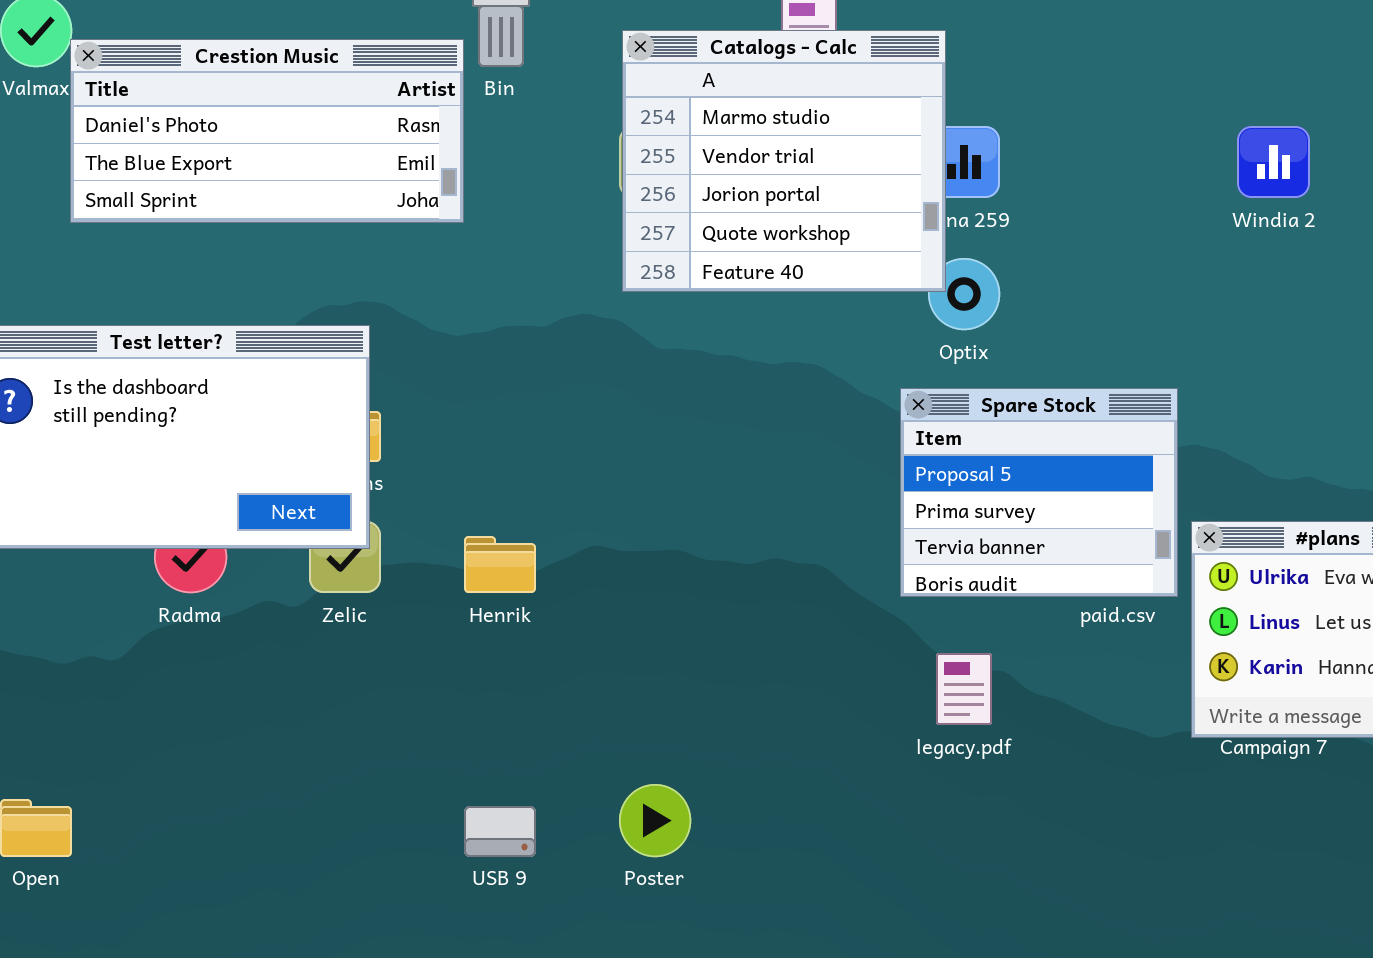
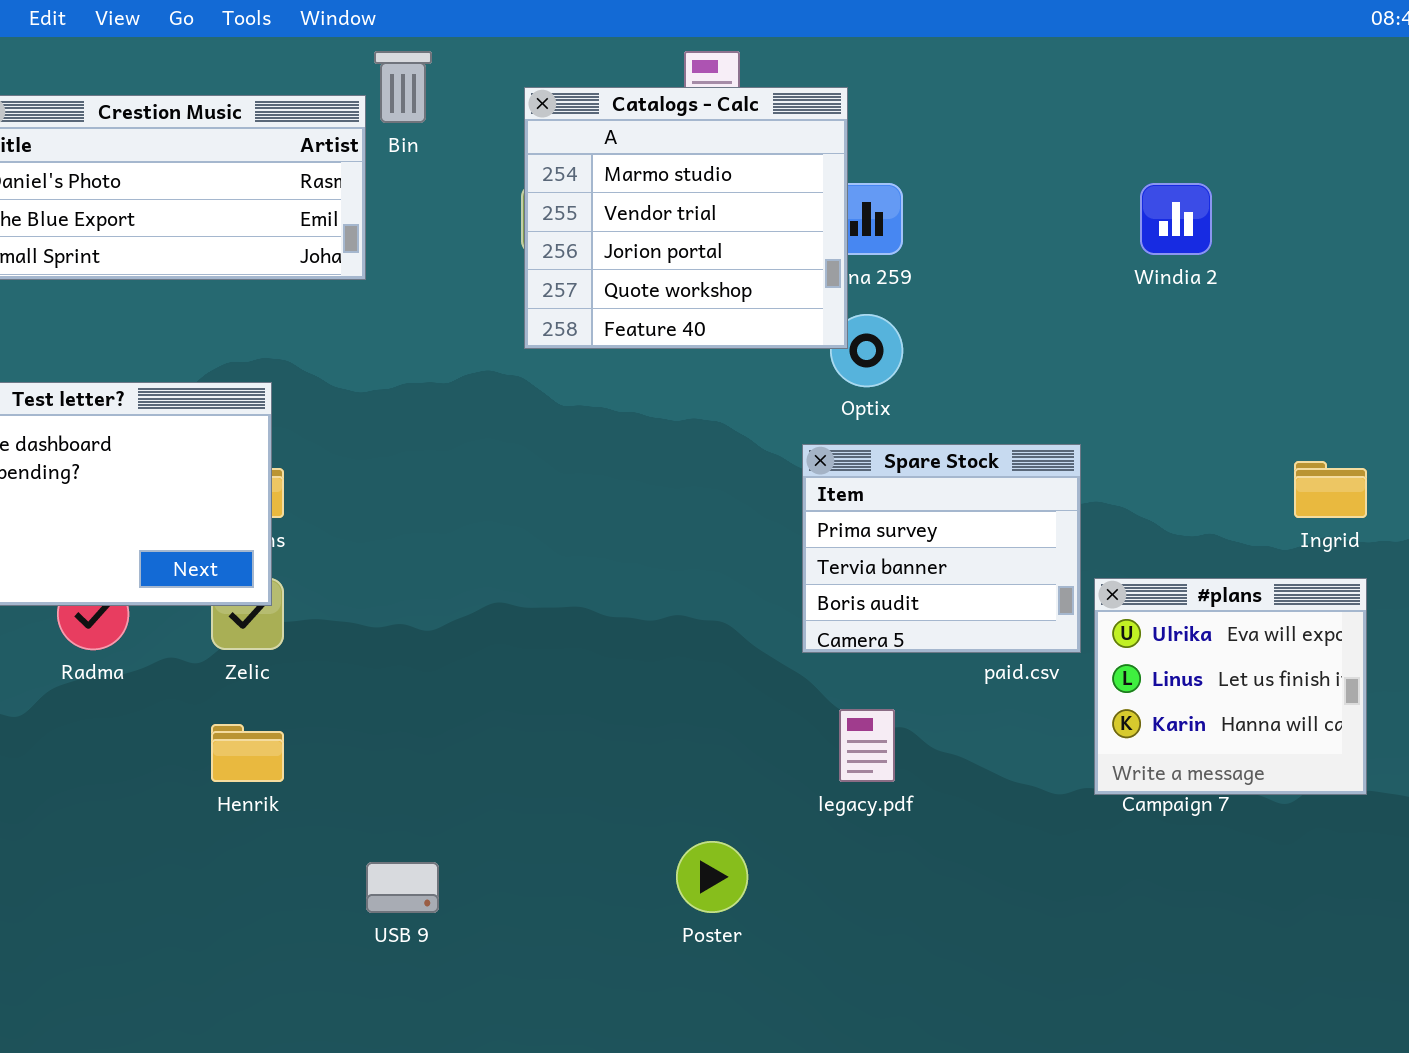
Spare Stock: [900,388,1178,597] -> [802,444,1081,653], scrolled down 1 row
Henrik: [464,536,536,593] -> [211,724,284,782], moved
Poster: [619,784,691,857] -> [676,841,748,913], moved

